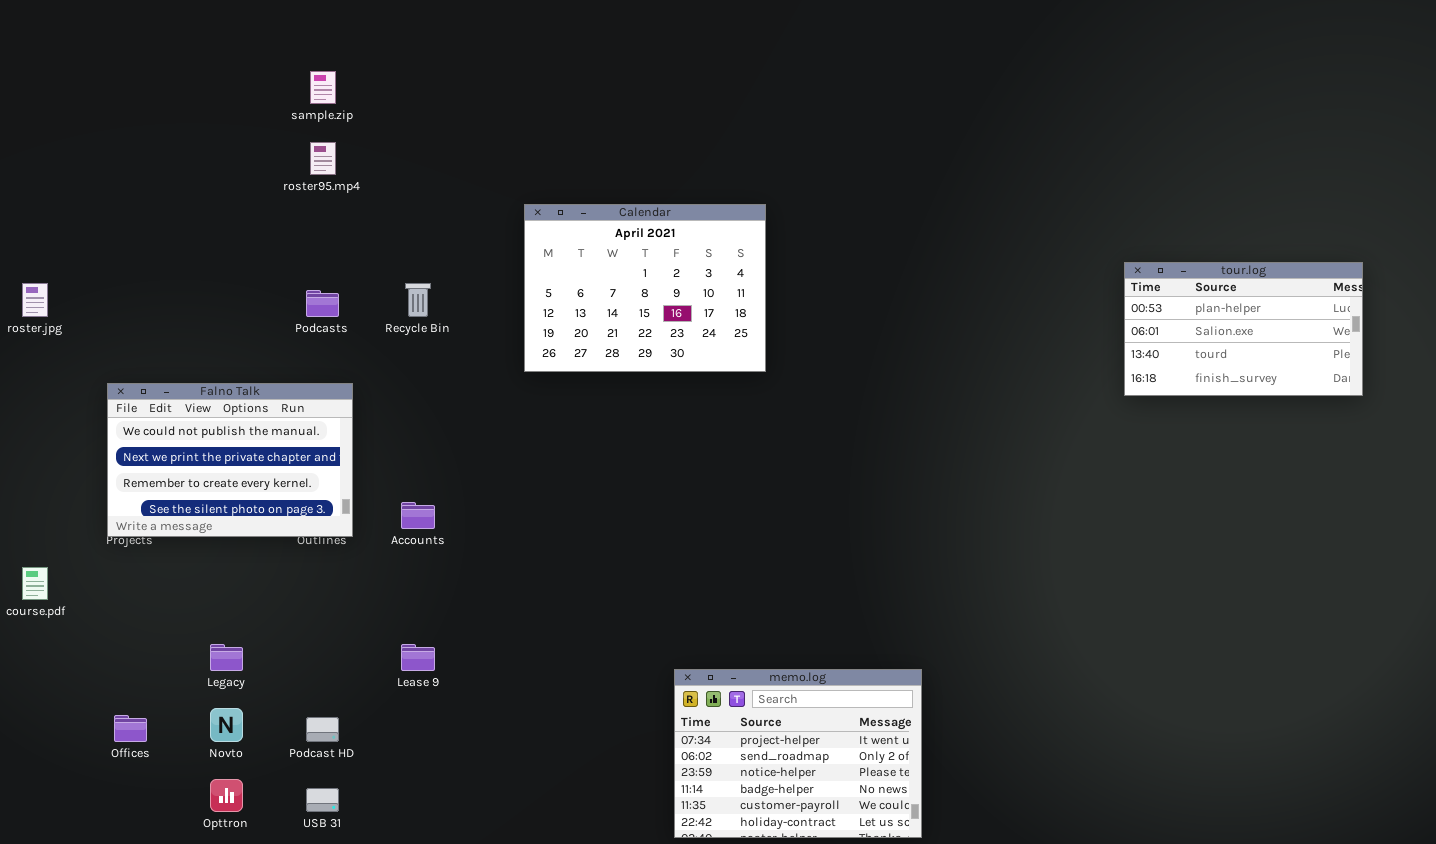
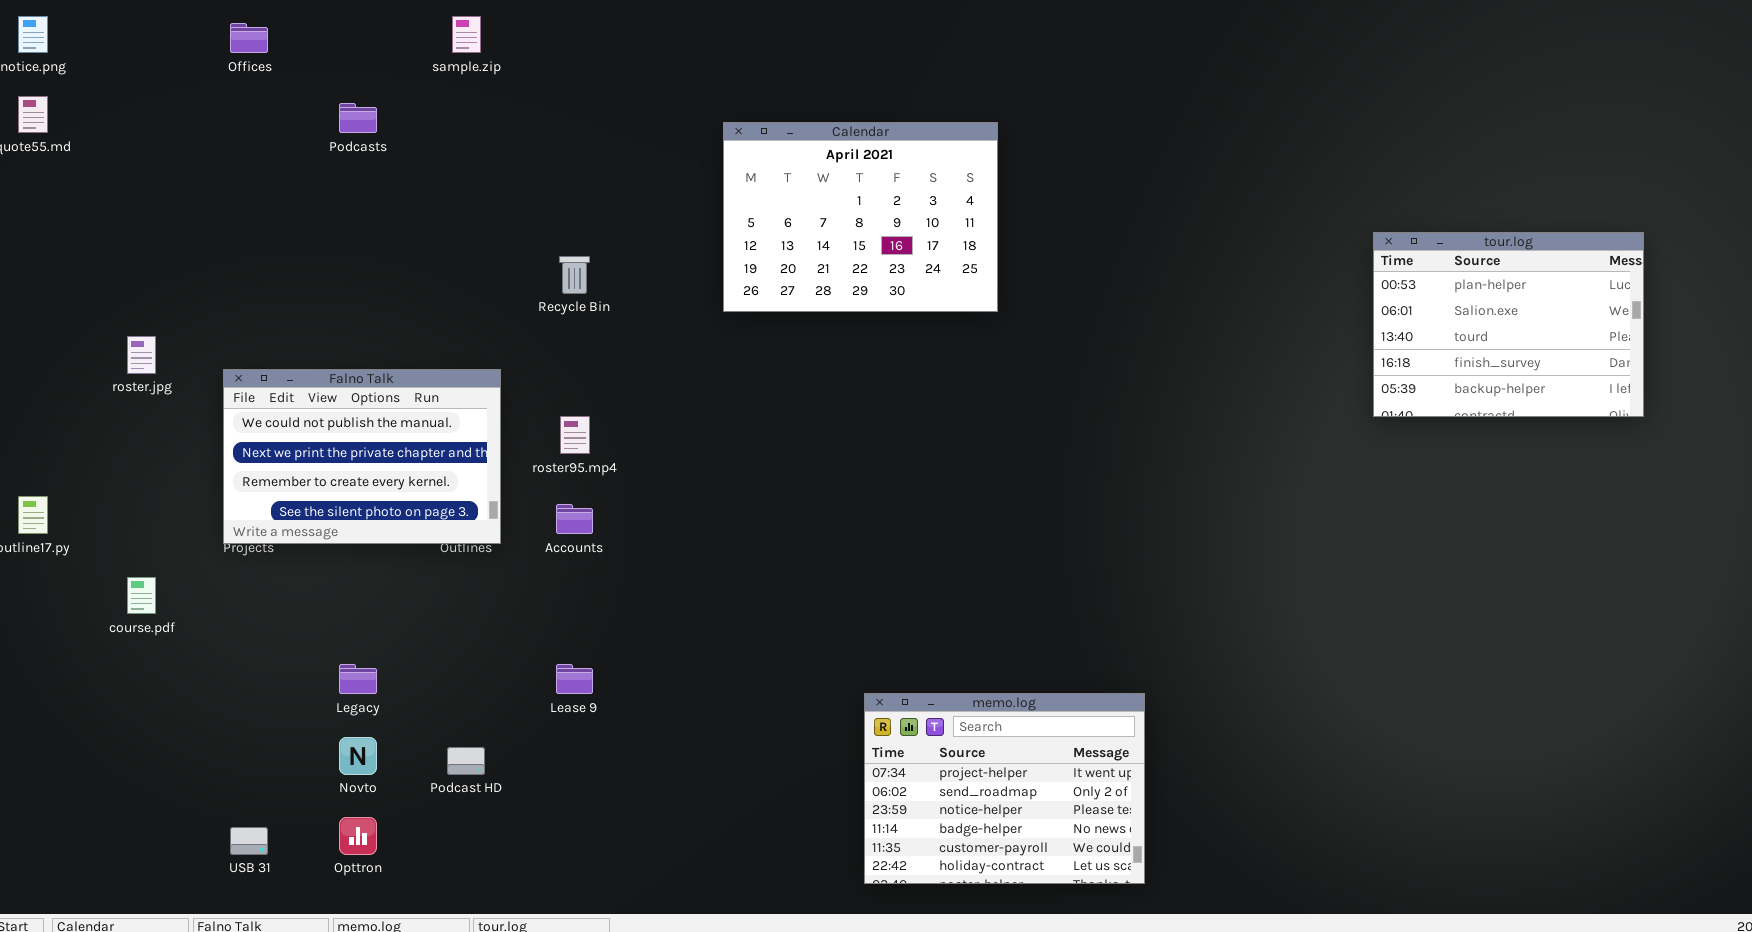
roster95.mp4: [310,142,336,175] -> [560,416,590,454], moved
Calendar: [524,204,766,372] -> [723,122,998,312], moved
tour.log: [1124,262,1363,396] -> [1373,232,1644,417], resized
roster.jpg: [22,283,48,317] -> [127,336,156,374], moved
Podcasts: [306,290,339,317] -> [339,103,377,133], moved
Offices: [114,715,147,742] -> [230,23,268,53], moved
USB 31: [306,788,339,812] -> [230,827,268,855], moved

